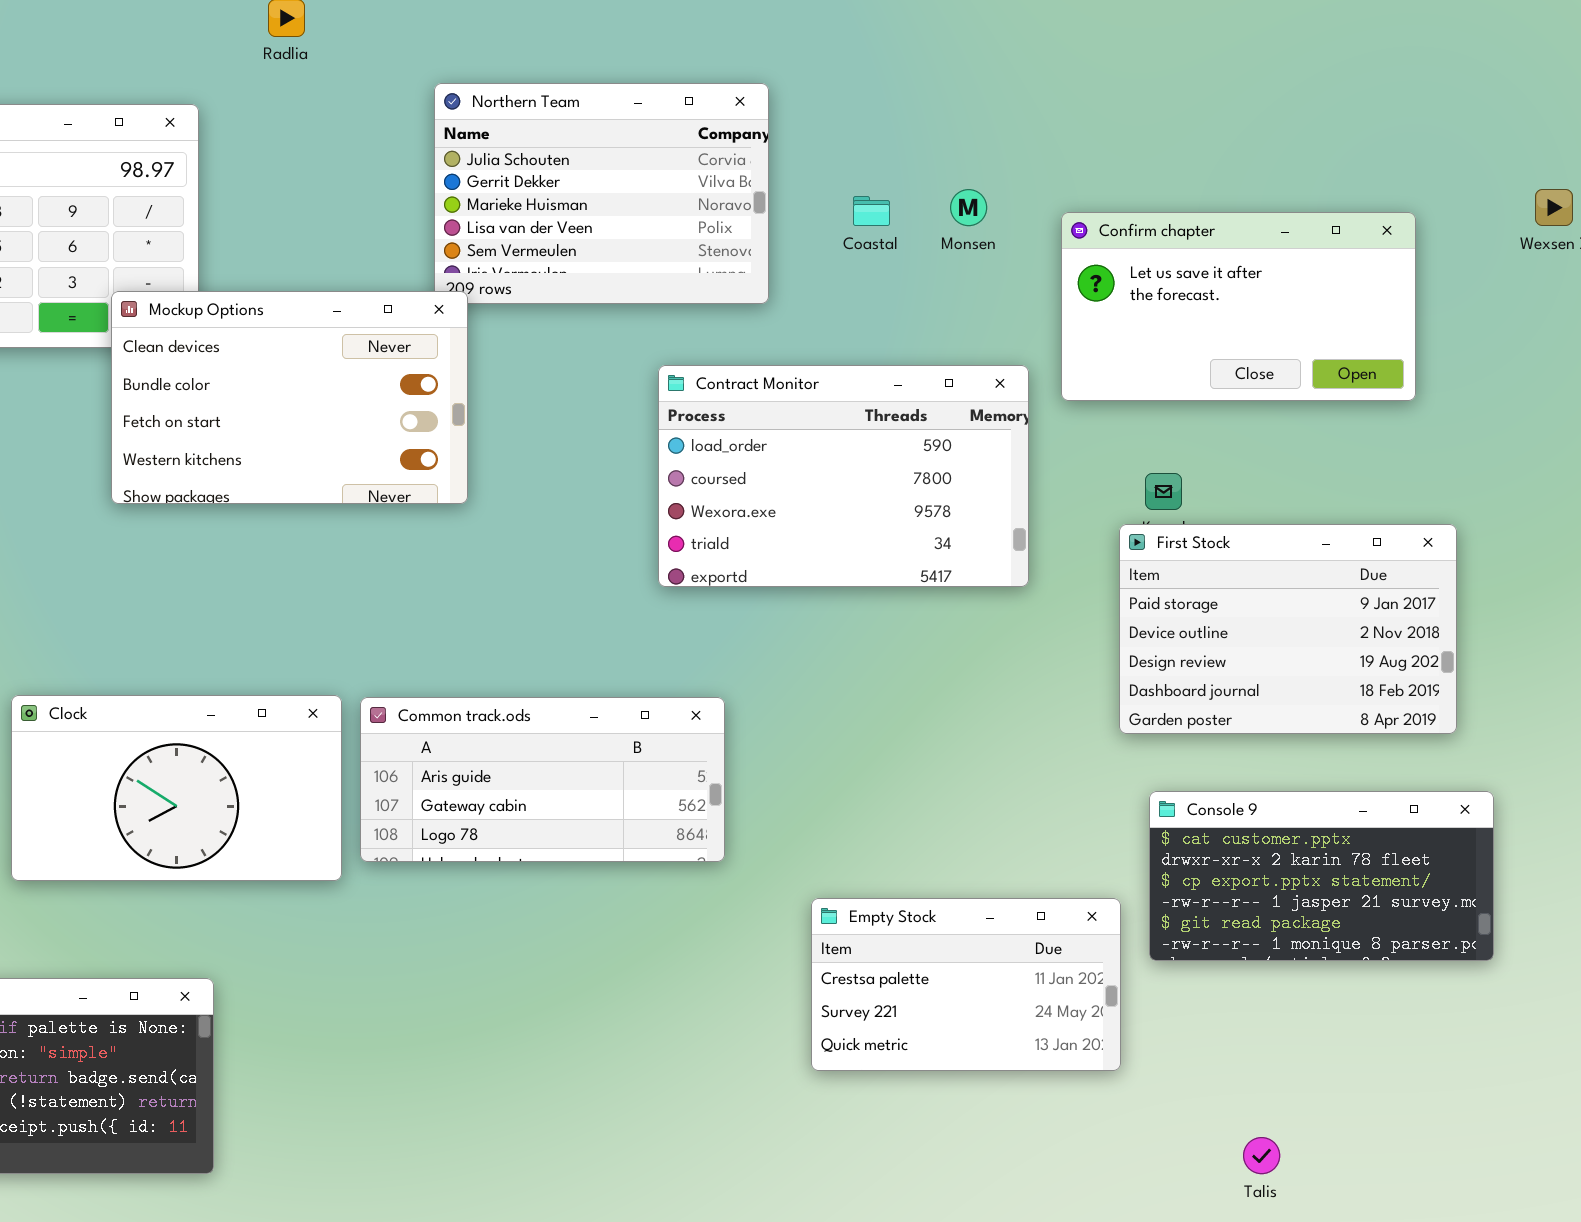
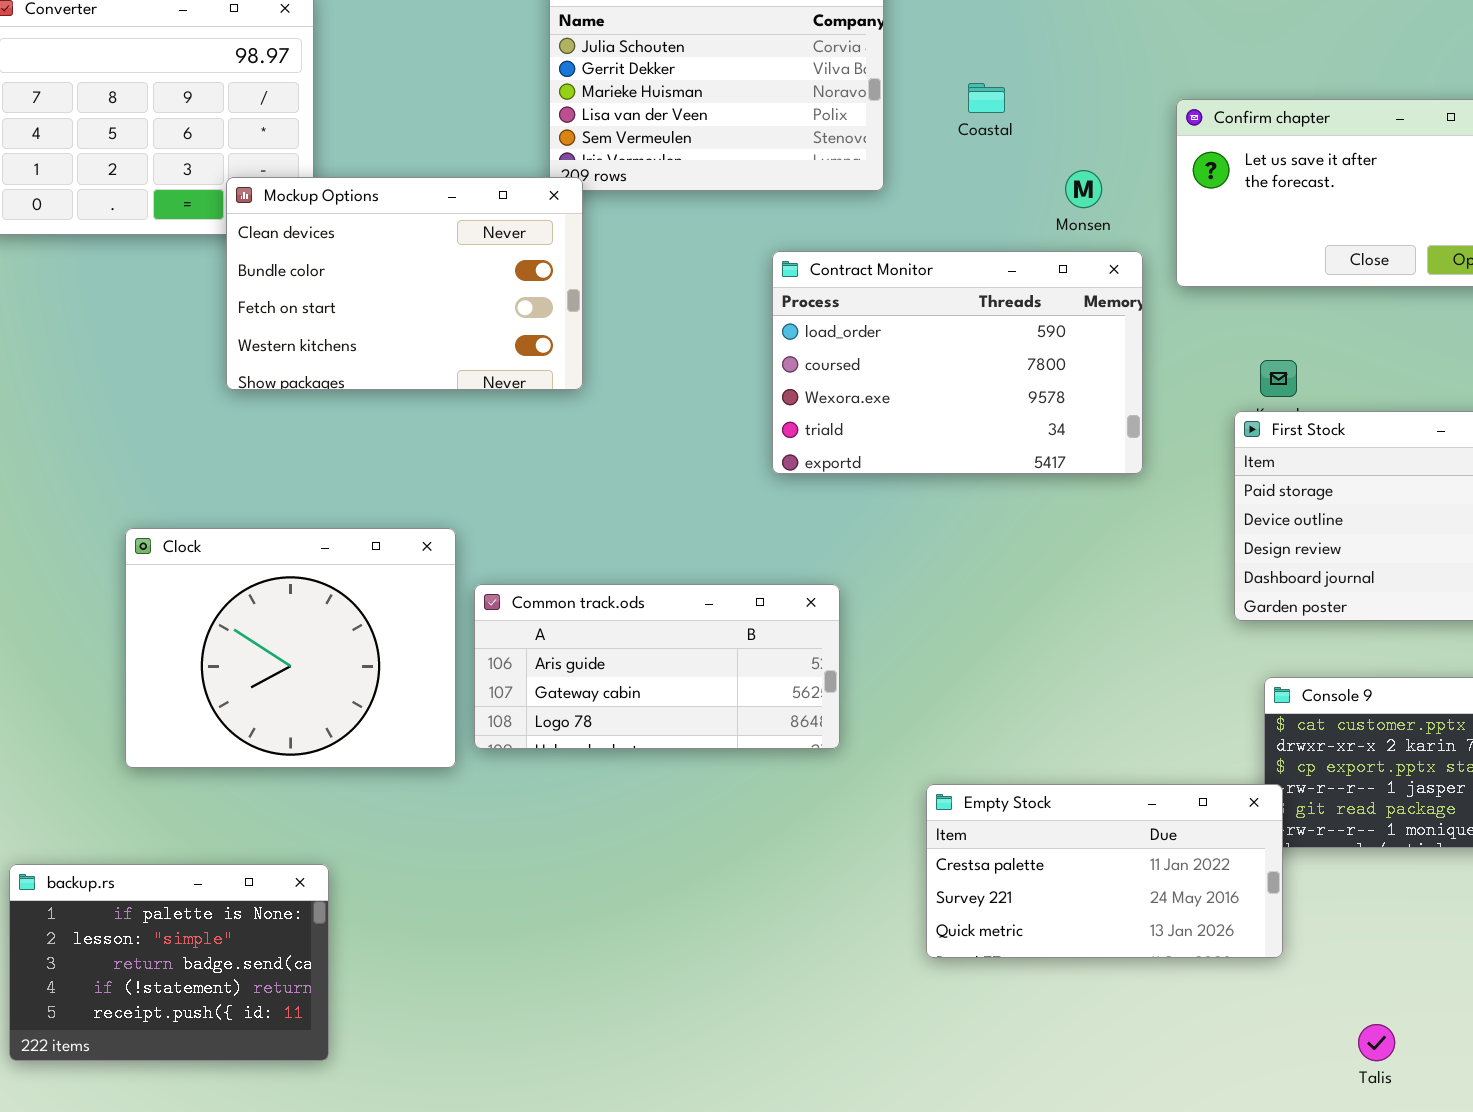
Monsen: [950,189,987,226] -> [1065,170,1102,208], moved
Clock: [11,695,342,881] -> [125,528,456,768], resized
Empty Stock: [811,898,1121,1071] -> [926,784,1283,958], resized

